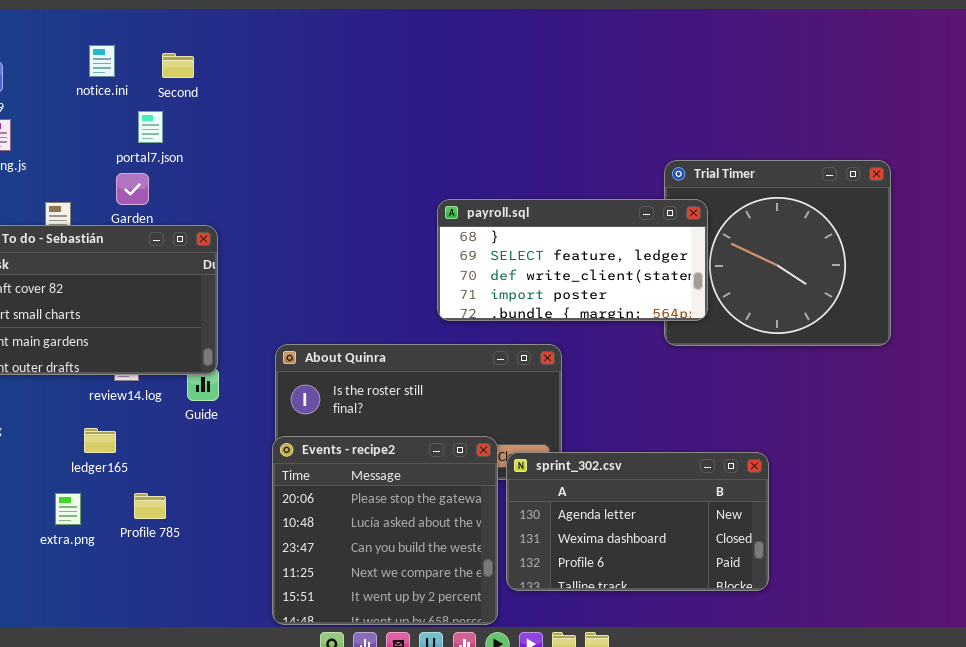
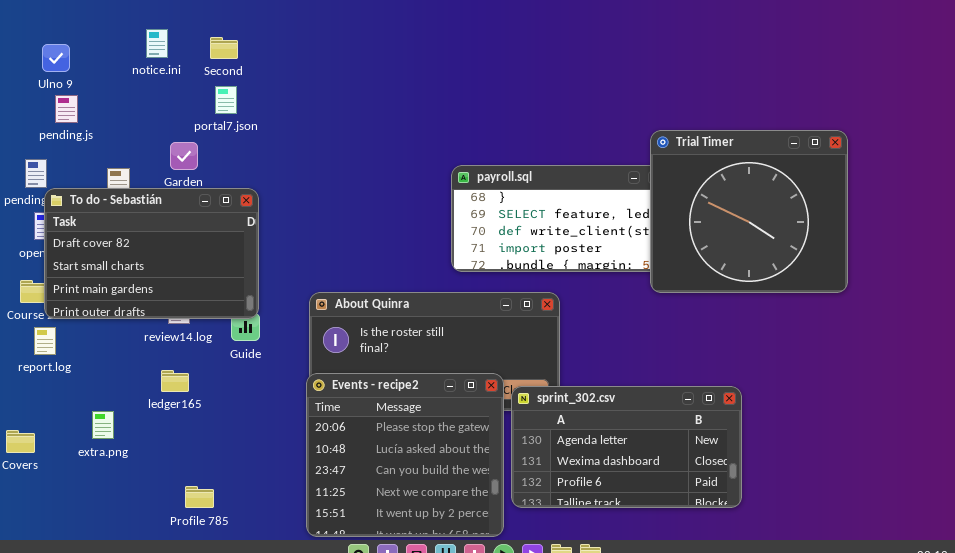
portal7.json: [138,111,163,143] -> [215,86,237,114], moved
Trial Timer: [664,160,891,346] -> [650,130,848,293], raised
ledger165: [84,428,116,453] -> [161,370,189,392], moved
extra.png: [55,493,81,525] -> [92,411,114,439], moved
Profile 785: [134,493,166,519] -> [185,486,214,508], moved

